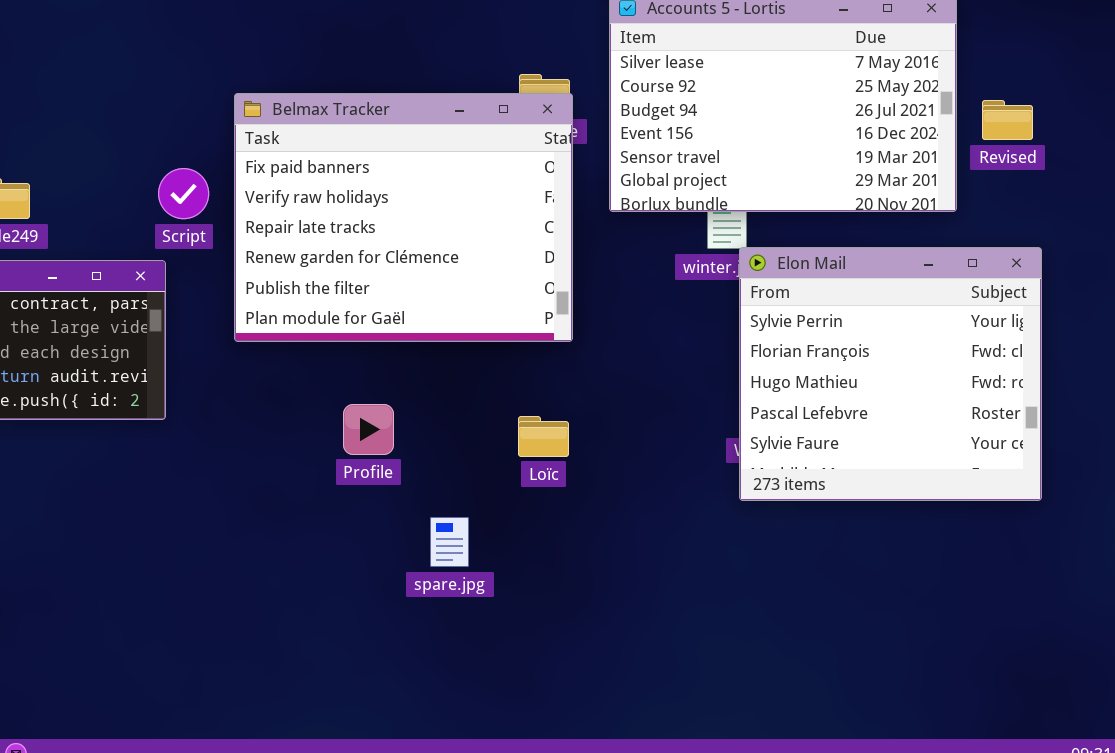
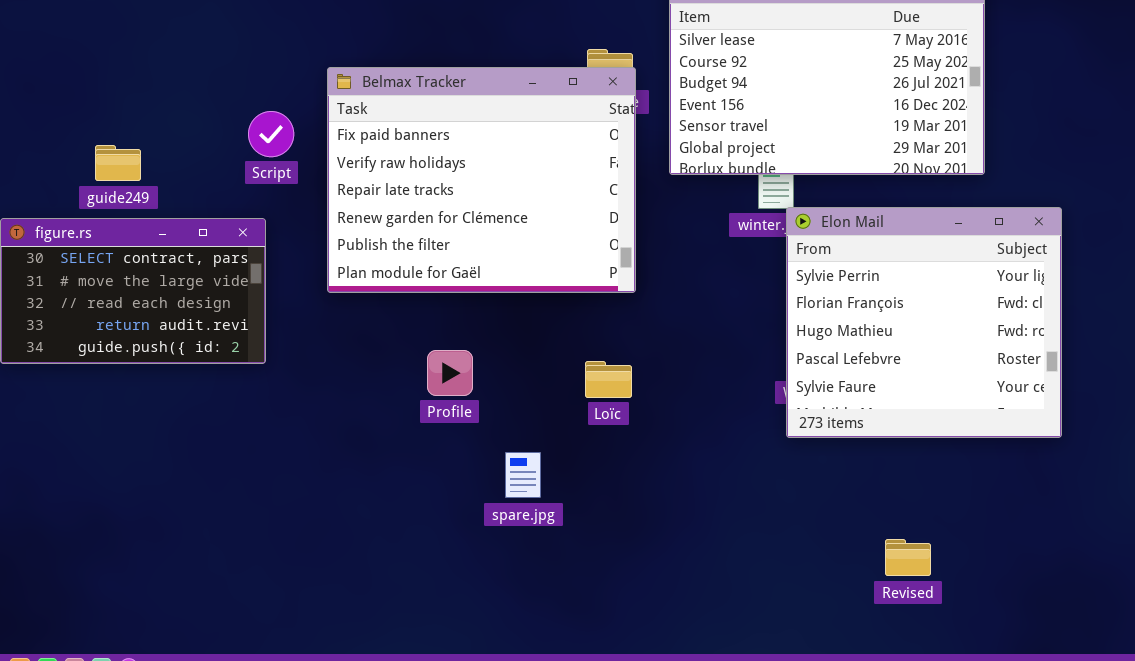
Revised: [982,100,1033,140] -> [885,539,931,576], moved
Script: [158,168,209,219] -> [248,111,294,157], moved

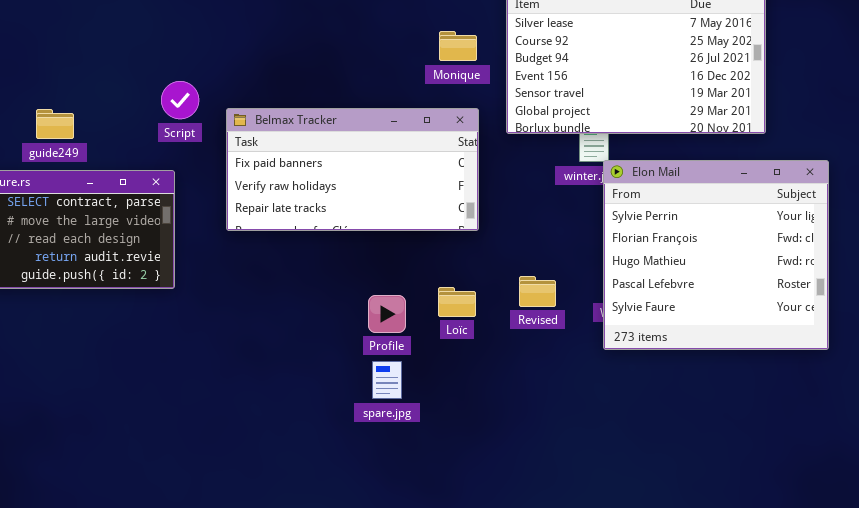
Belmax Tracker: [327,67,636,293] -> [226,108,479,231], resized
Profile: [427,350,473,396] -> [368,295,406,333], moved
Revised: [885,539,931,576] -> [519,276,556,307], moved

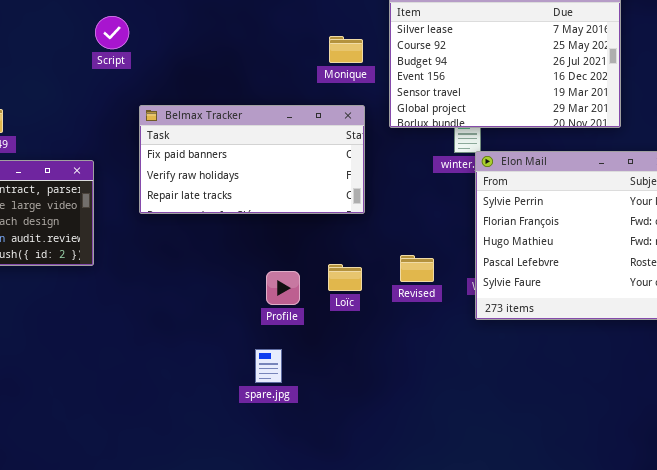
Script: [161,81,199,119] -> [95,16,129,49], moved
spare.jpg: [372,361,402,399] -> [255,349,282,383], moved

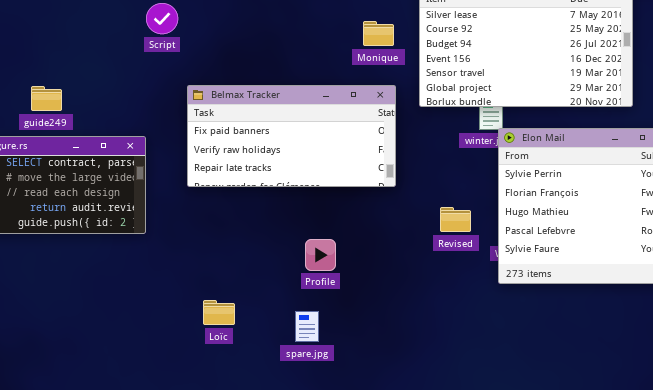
Revised: [400,255,434,282] -> [440,207,471,232], moved
Loïc: [328,264,362,291] -> [203,300,235,325], moved

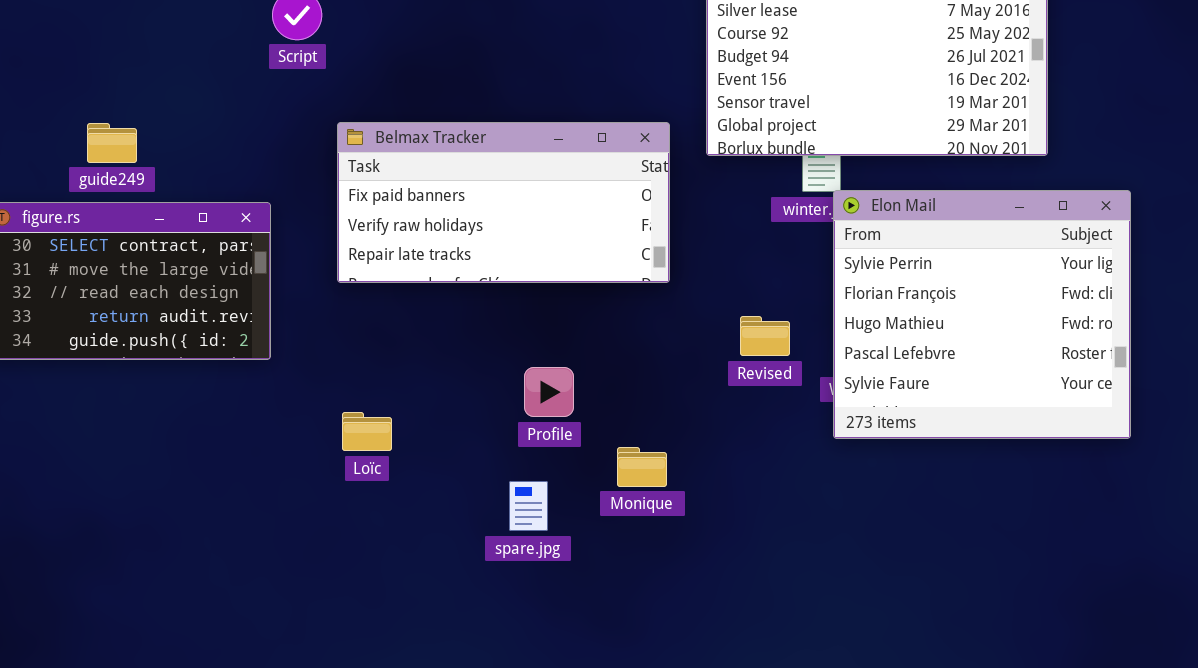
Monique: [363,21,394,46] -> [617,447,667,487], moved
Loïc: [203,300,235,325] -> [342,412,392,451], moved

